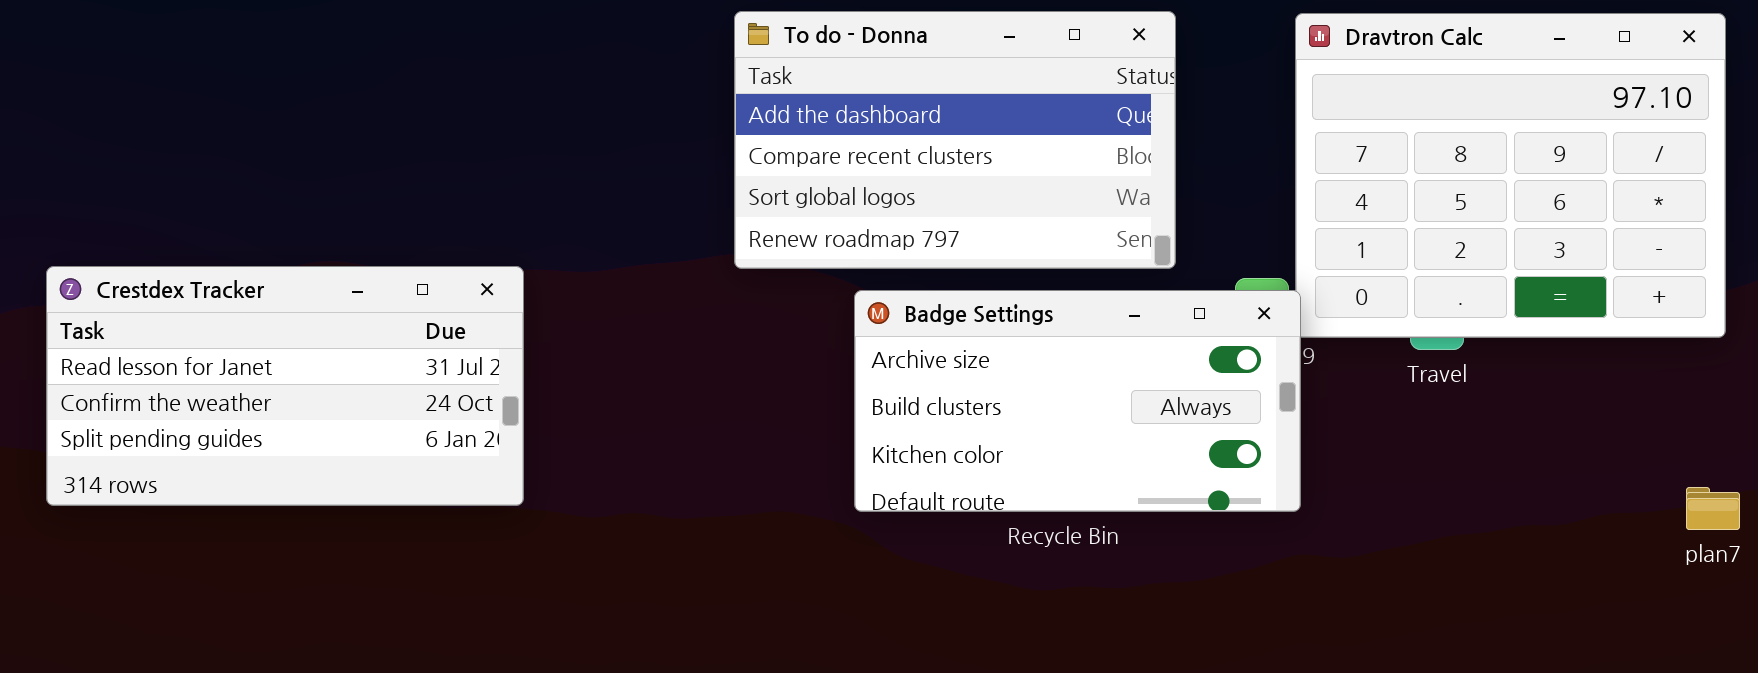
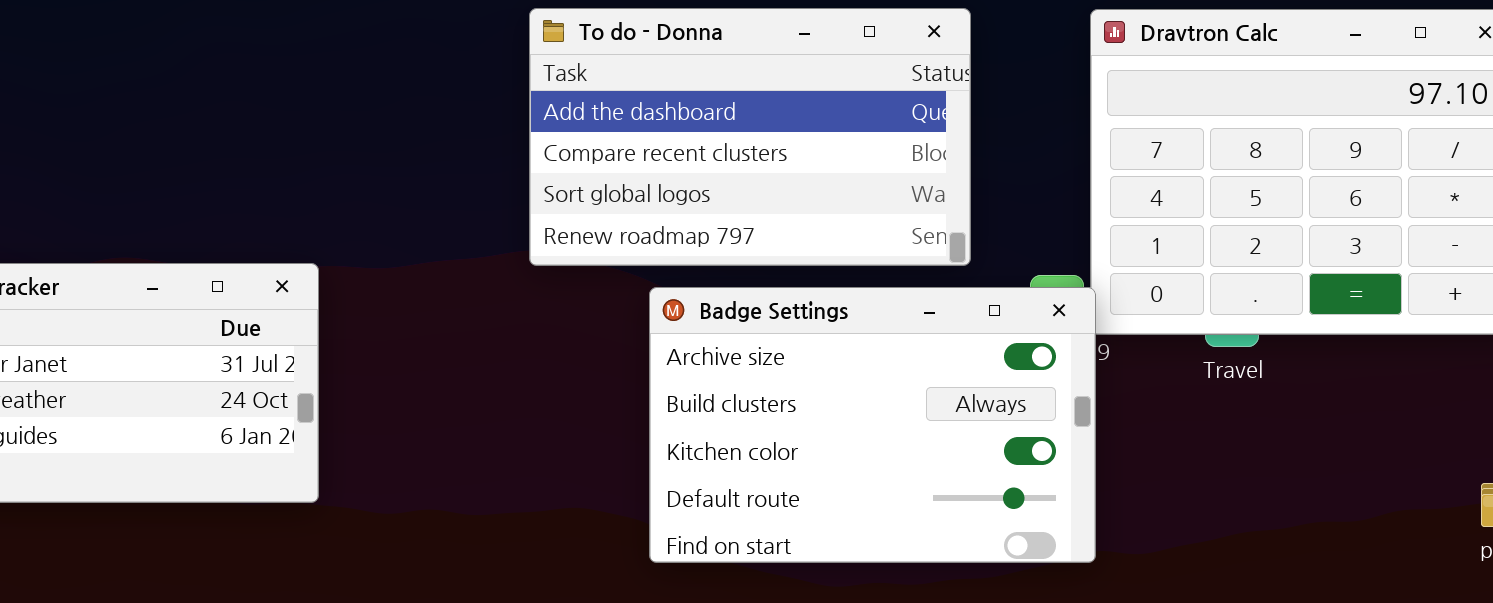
Badge Settings: [854,290,1301,512] -> [649,287,1096,563], resized

